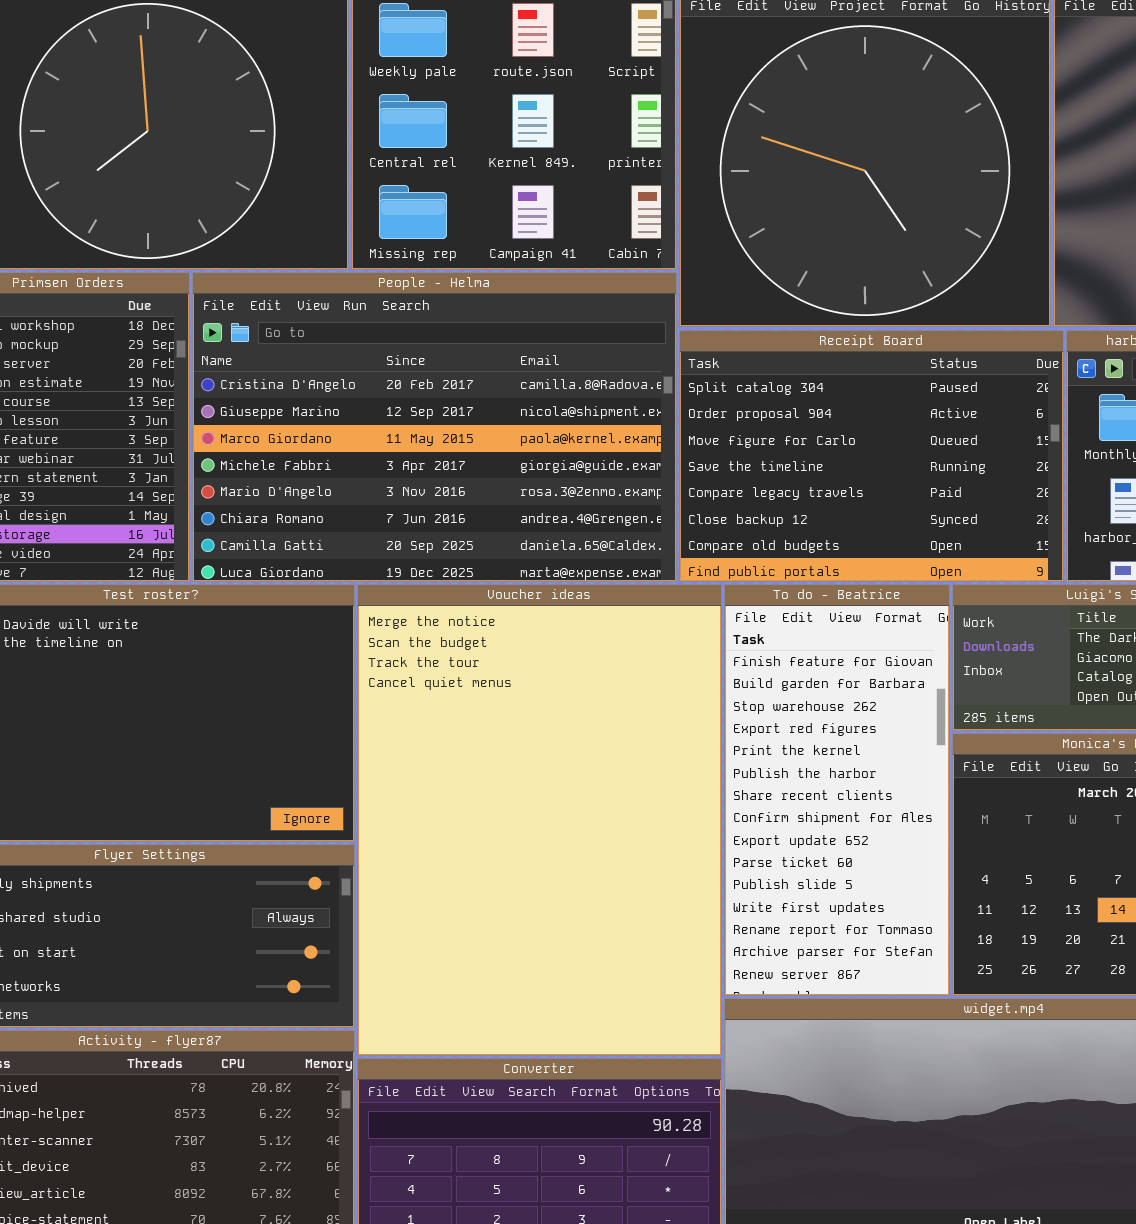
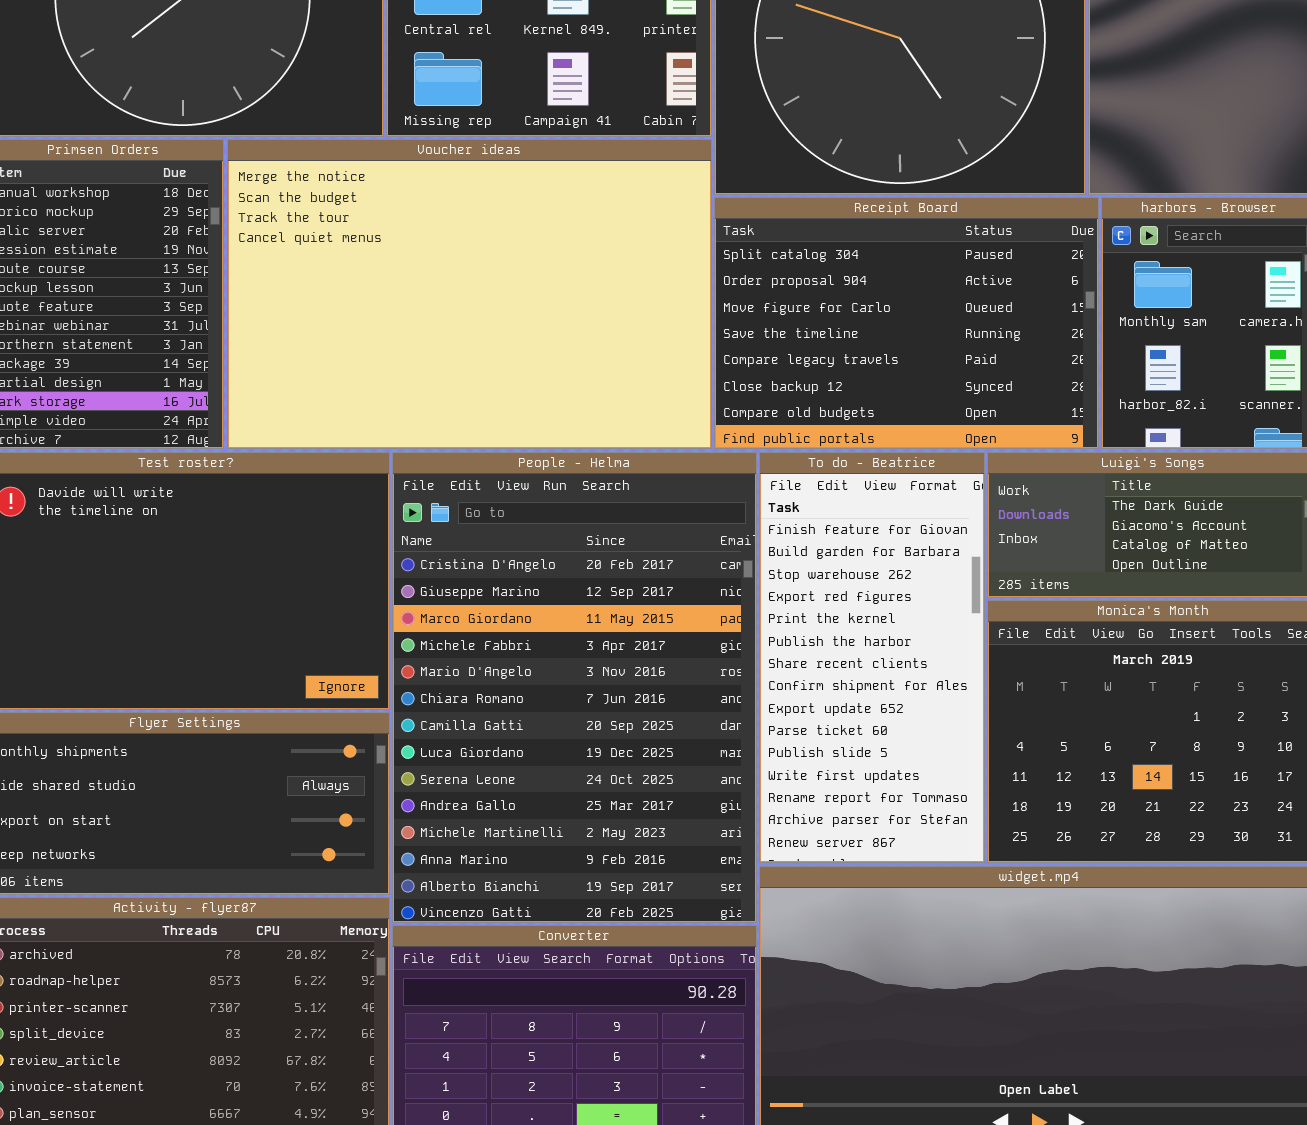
People - Helma: [192,272,677,582] -> [392,452,757,923], moved, resized
Voucher ideas: [357,584,722,1056] -> [227,139,712,449], moved, resized

